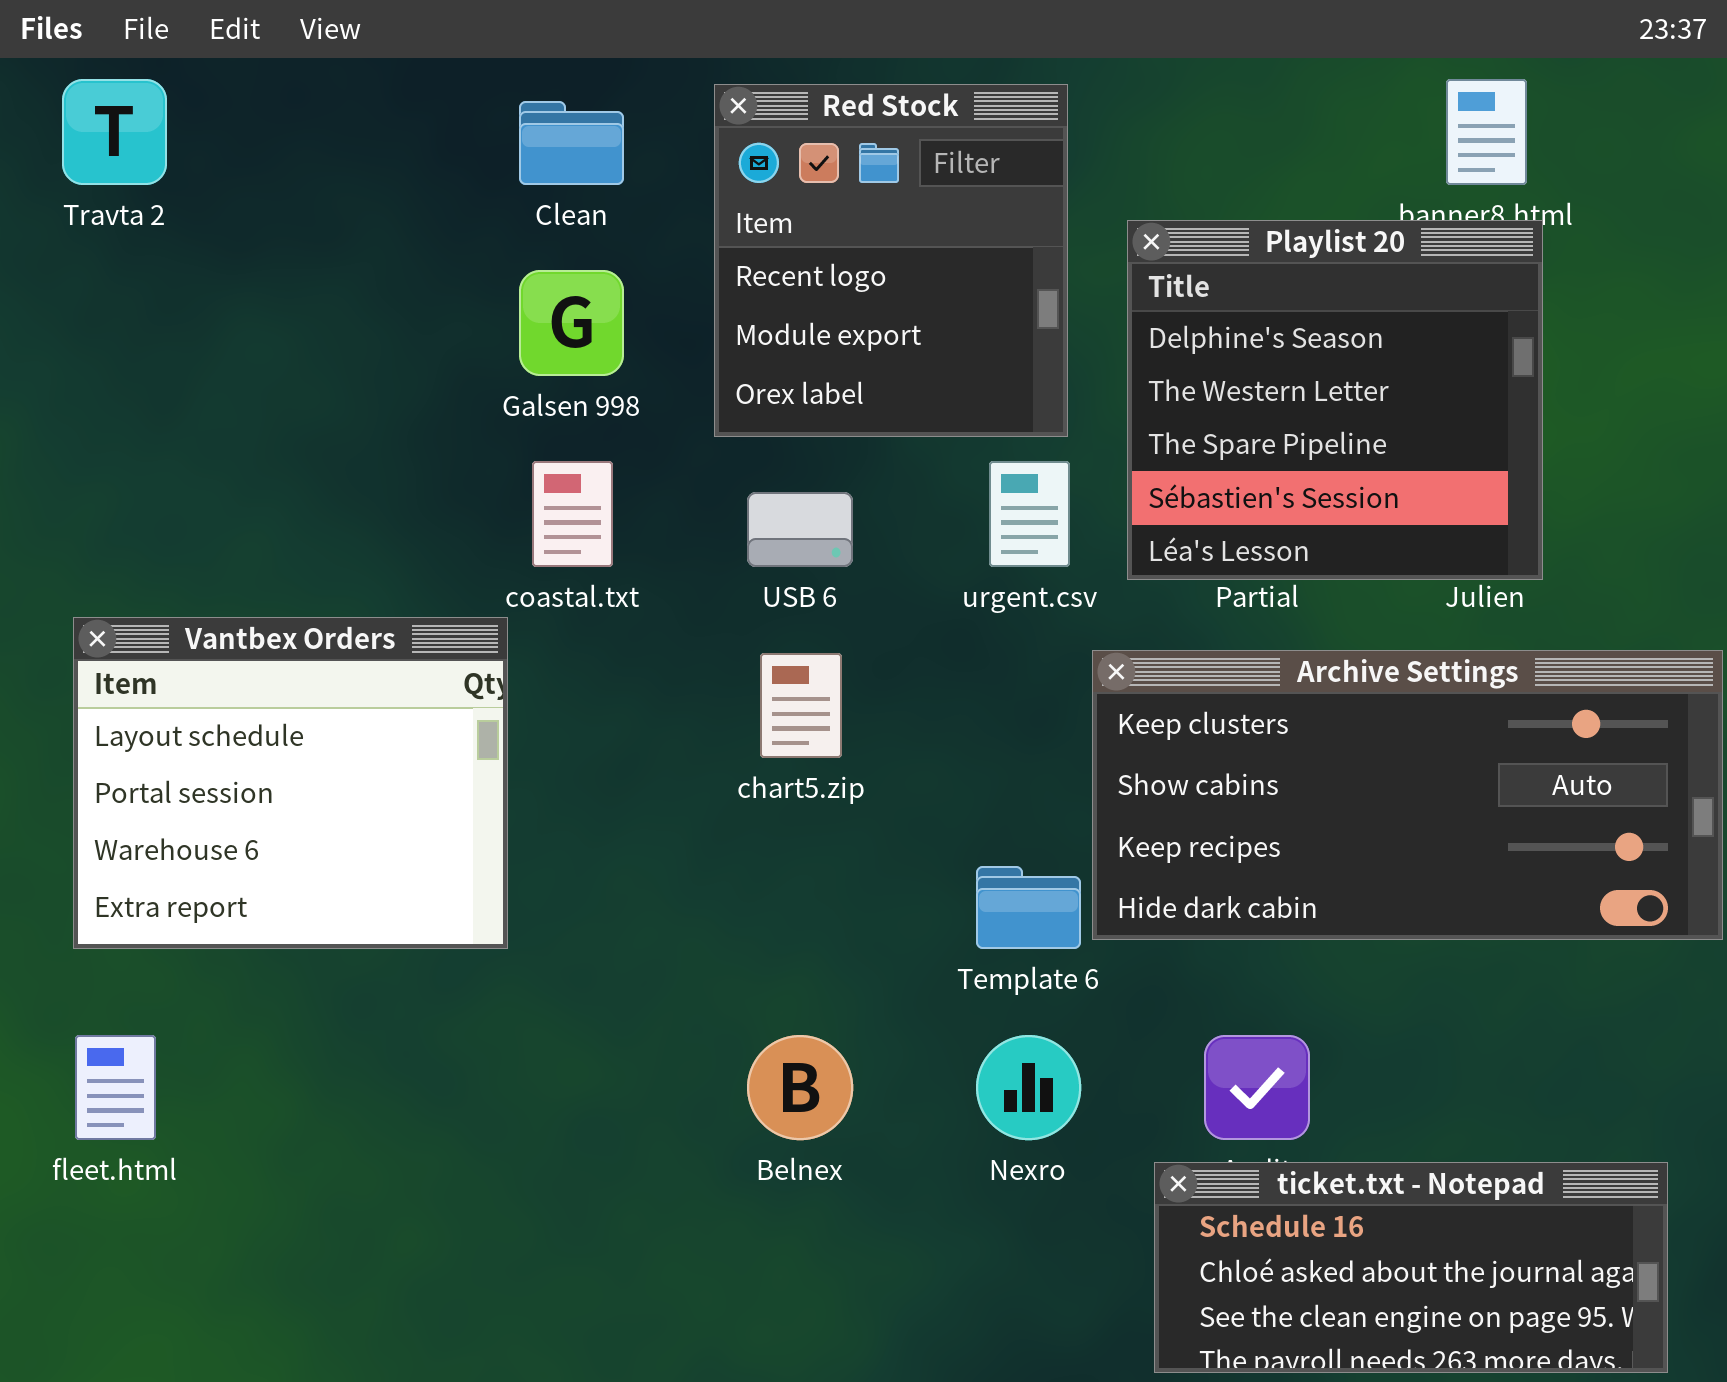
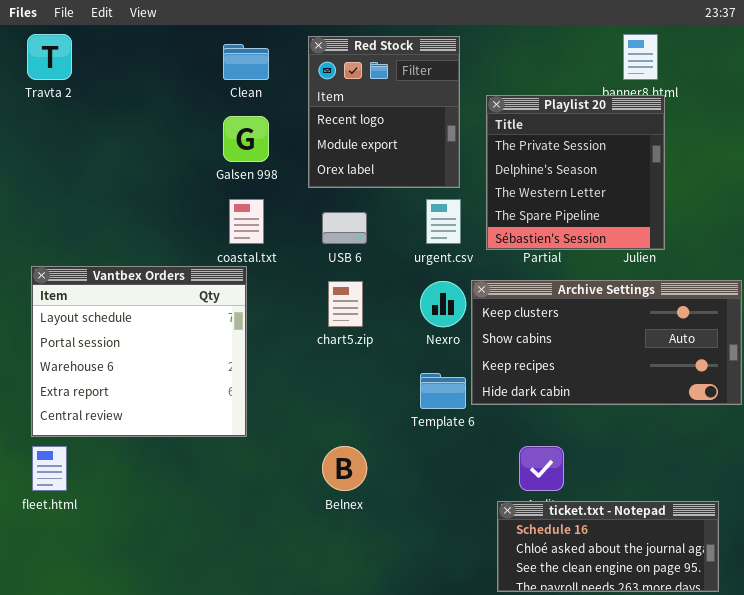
Playlist 20: [1127,220,1543,580] -> [486,95,665,250], scrolled up 1 row
Vantbex Orders: [73,617,508,949] -> [31,266,247,437], resized
Nexro: [976,1035,1081,1140] -> [420,281,466,327], moved

